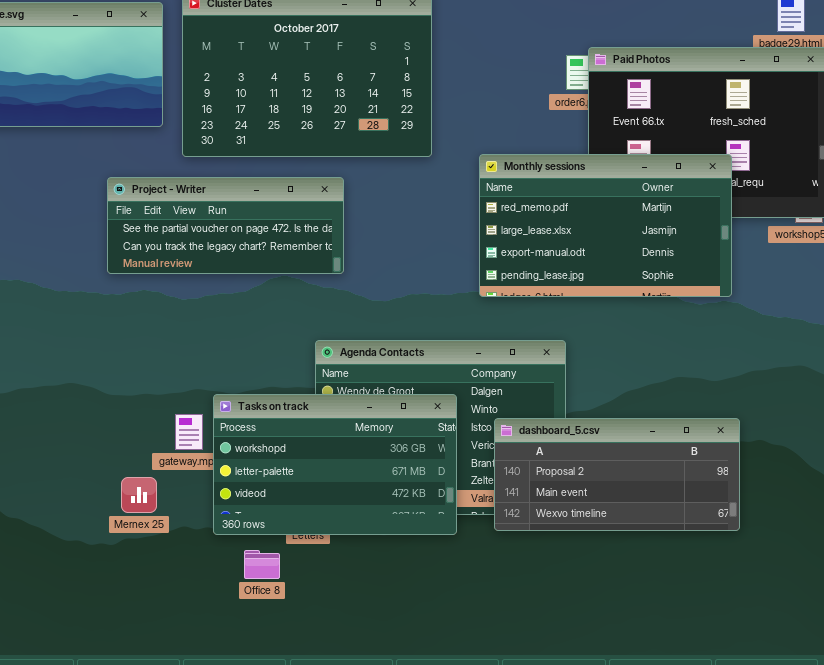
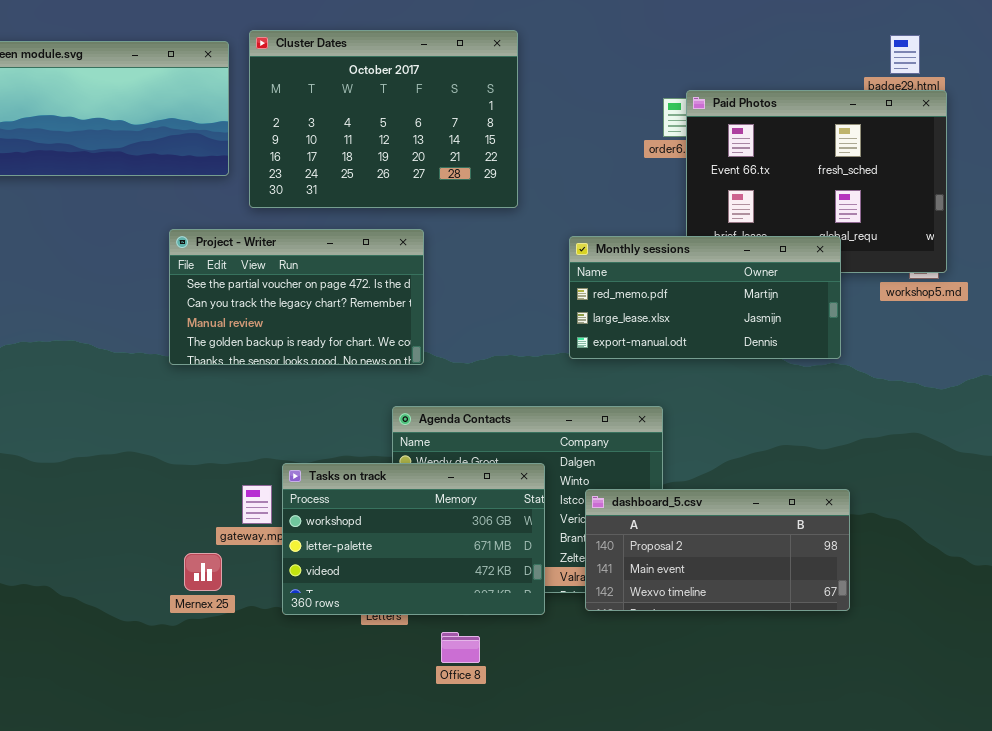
Monthly sessions: [479,154,732,297] -> [569,236,841,359], resized
Project - Writer: [107,177,344,274] -> [169,229,424,365], resized
Office 8: [244,550,280,579] -> [441,632,480,663], moved

